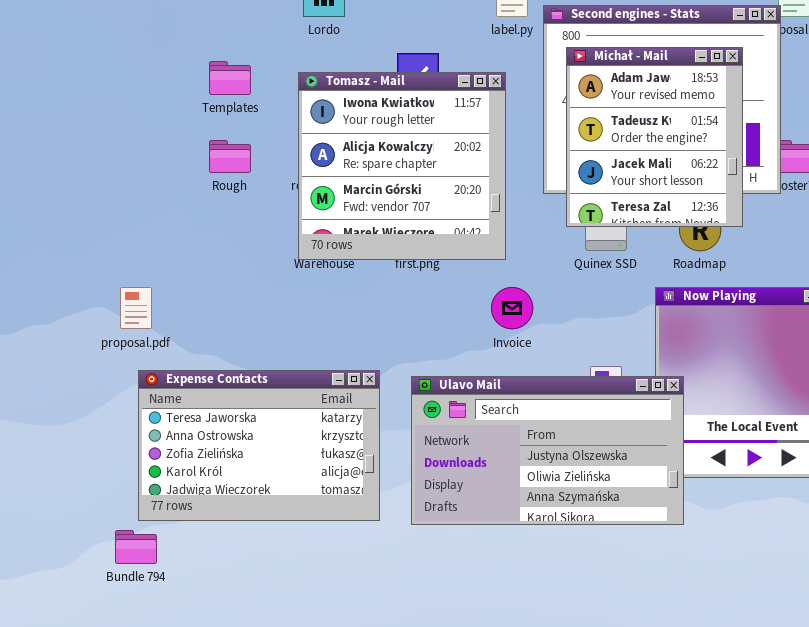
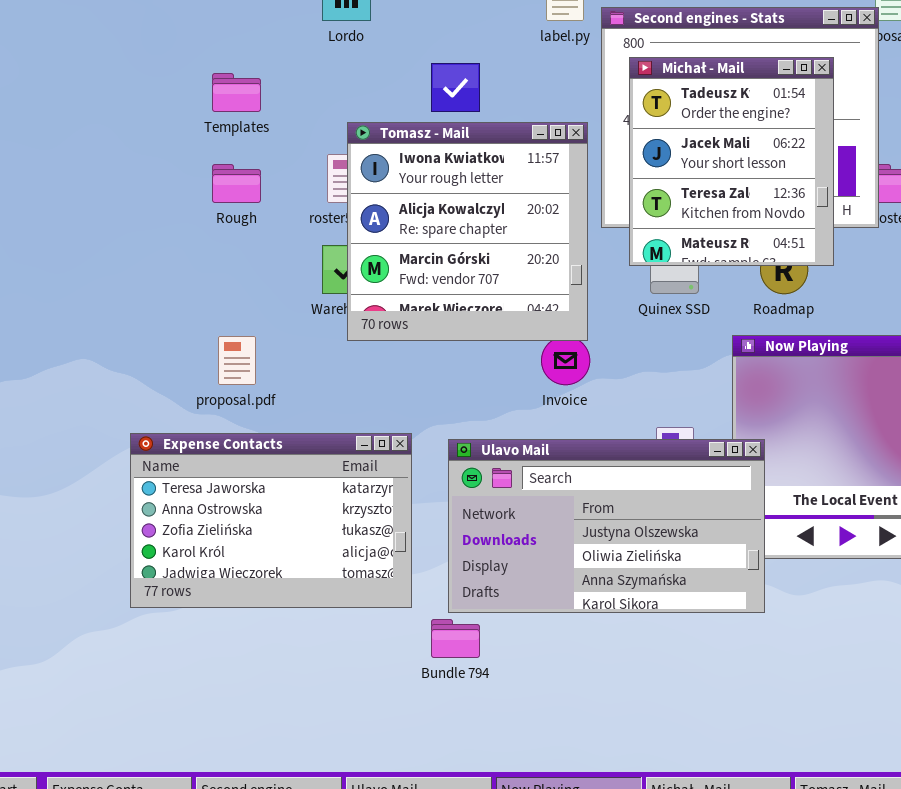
Michał - Mail: [566,47,743,227] -> [629,57,834,266], scrolled down 1 row
Tomasz - Mail: [298,72,506,260] -> [347,122,588,341], moved
proposal.pdf: [120,287,152,329] -> [218,336,256,385], moved
Bundle 794: [115,530,157,564] -> [431,619,480,658], moved

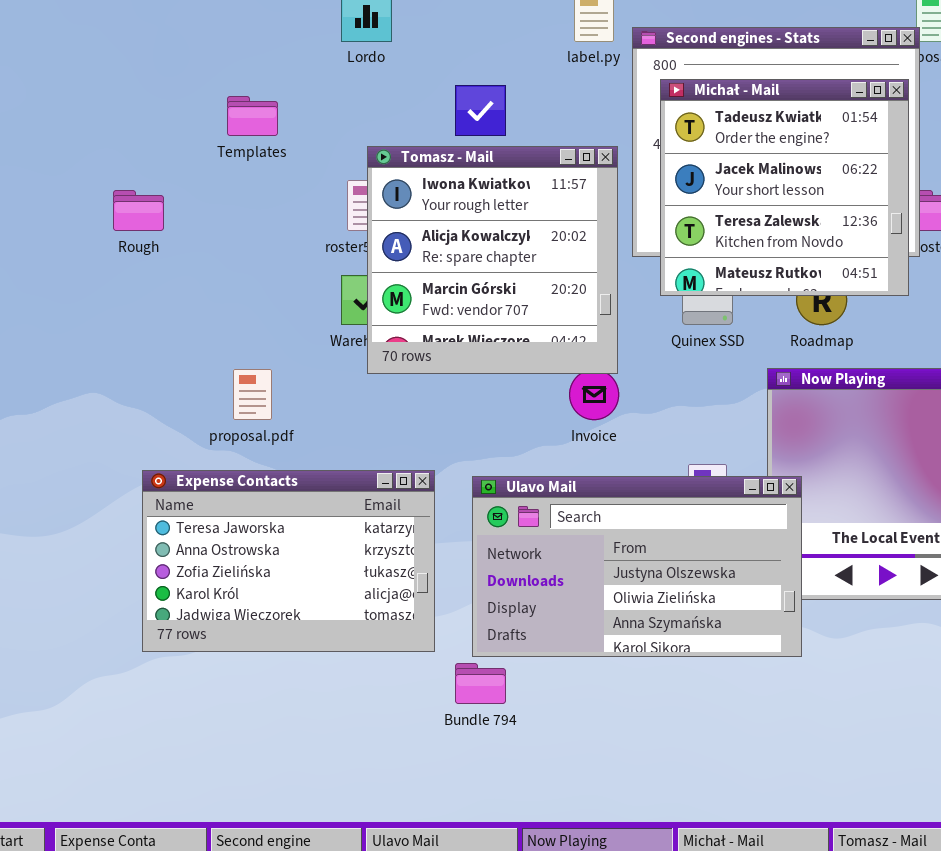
Michał - Mail: [629,57,834,266] -> [660,79,909,296], resized
Rough: [212,164,261,203] -> [113,190,164,231], moved

